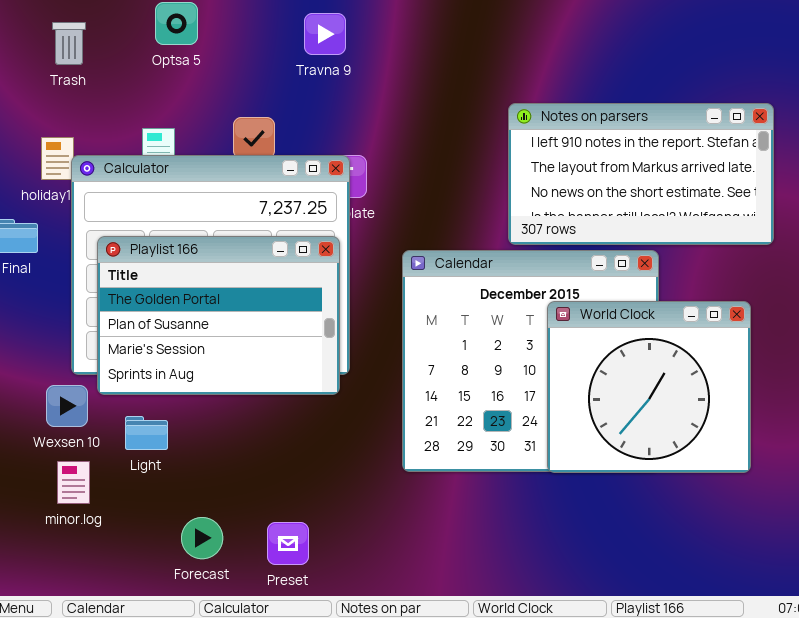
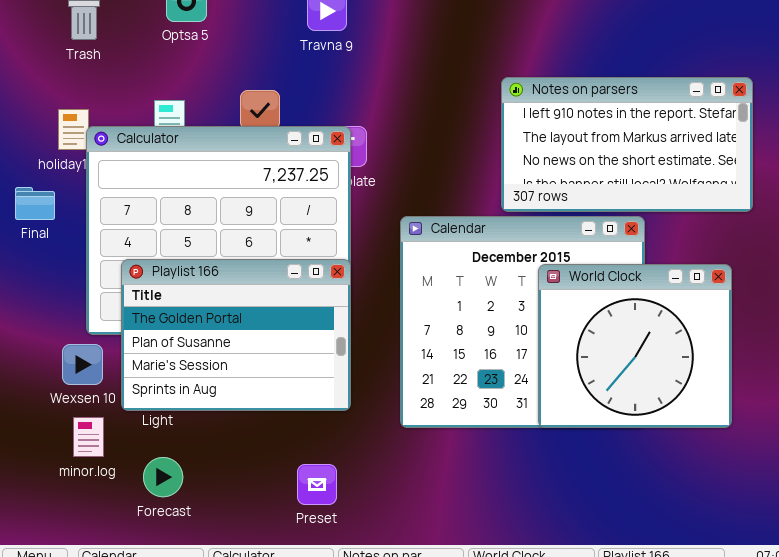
Playlist 166: [97,236,340,395] -> [121,259,351,411], moved
Forecast: [181,517,223,559] -> [143,457,183,497], moved
Preset: [267,522,309,565] -> [297,464,337,505], moved

